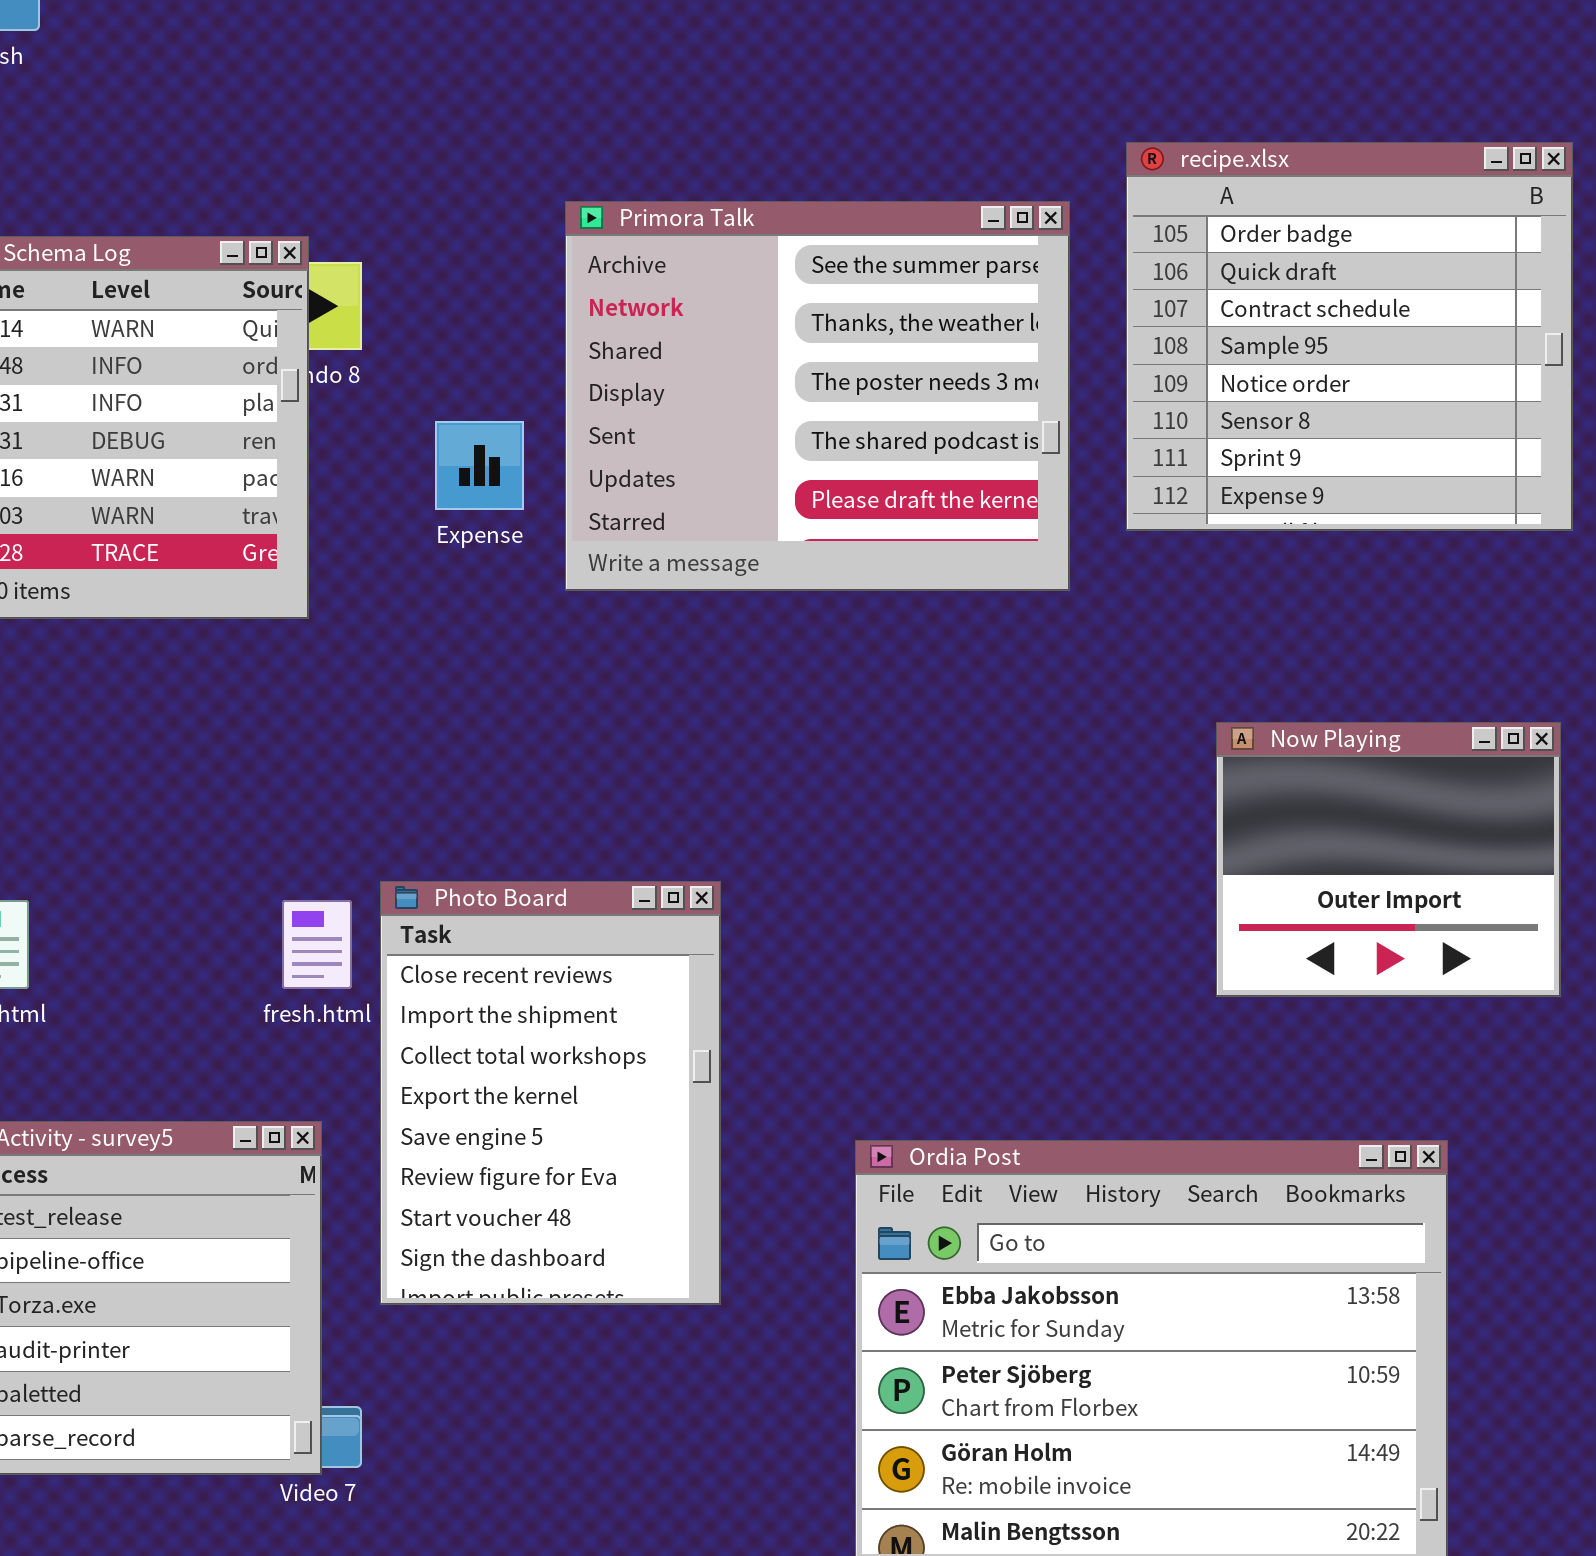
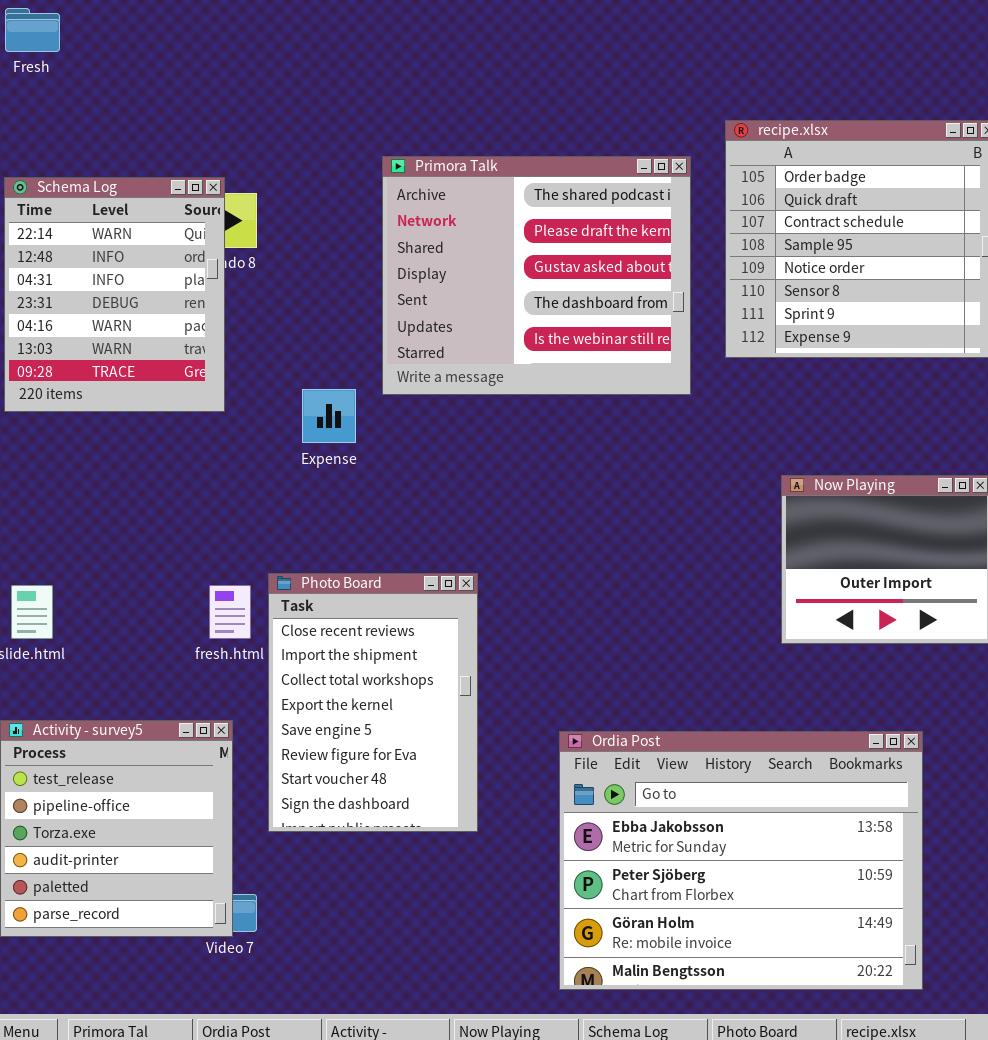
Primora Talk: [565,201,1070,591] -> [382,156,691,395], scrolled down 3 rows
Expense: [435,421,524,510] -> [302,389,356,443], moved

